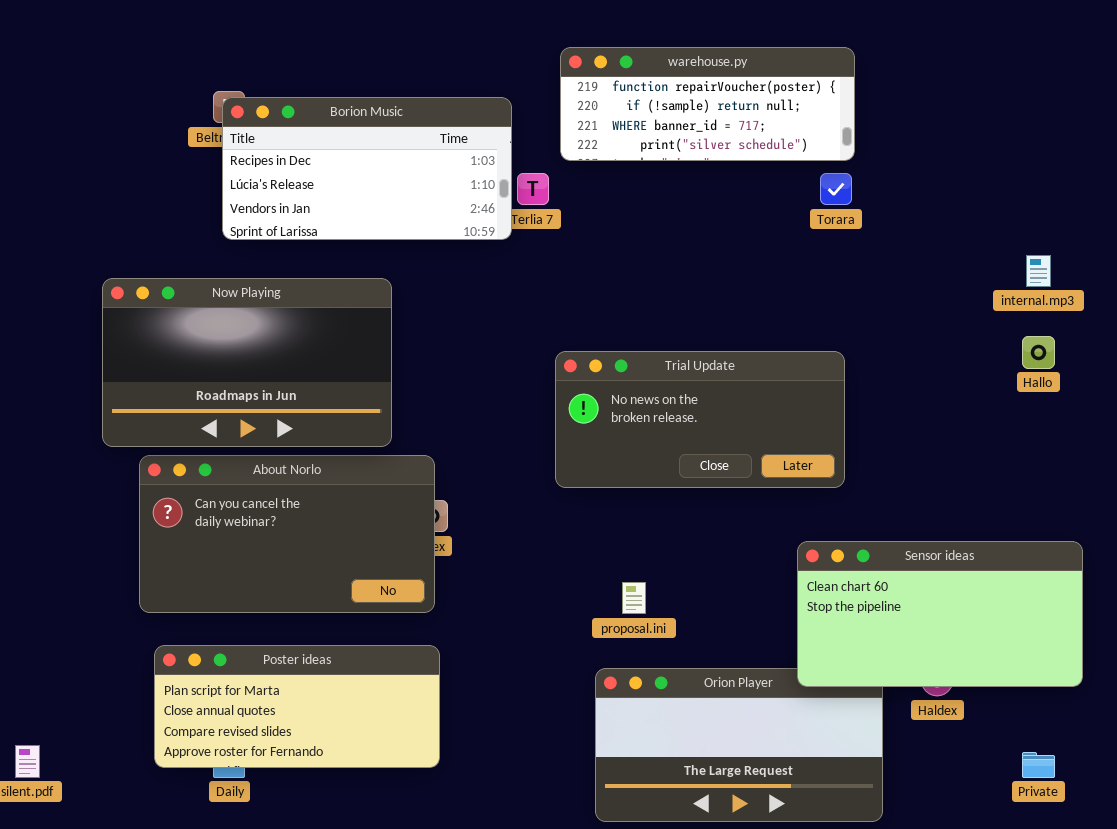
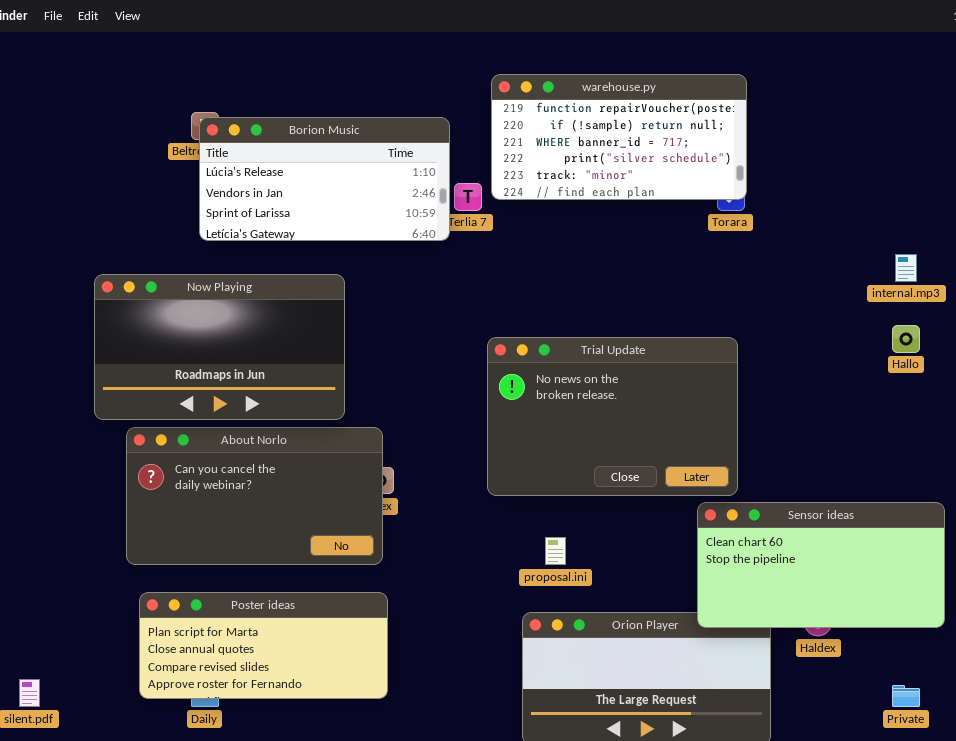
warehouse.py: [560,47,855,161] -> [491,74,747,200], resized
Borion Music: [222,97,512,240] -> [199,117,450,241], scrolled down 1 row
Trial Update: [555,351,845,488] -> [487,337,738,496], resized

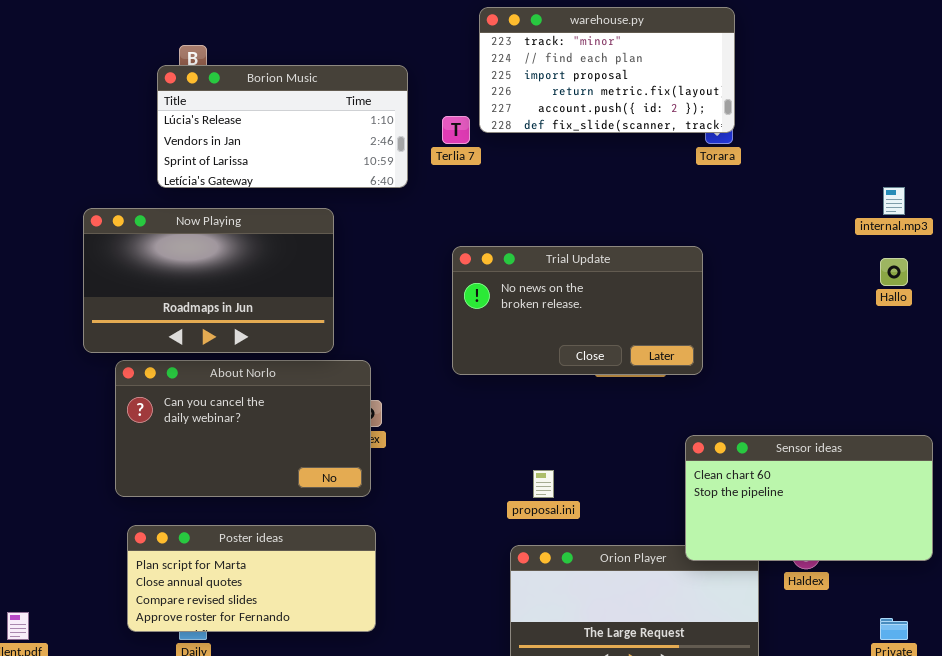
warehouse.py: [491,74,747,200] -> [479,7,735,133], scrolled down 4 rows
Borion Music: [199,117,450,241] -> [157,65,408,188], moved
Trial Update: [487,337,738,496] -> [452,246,703,375], moved, resized

